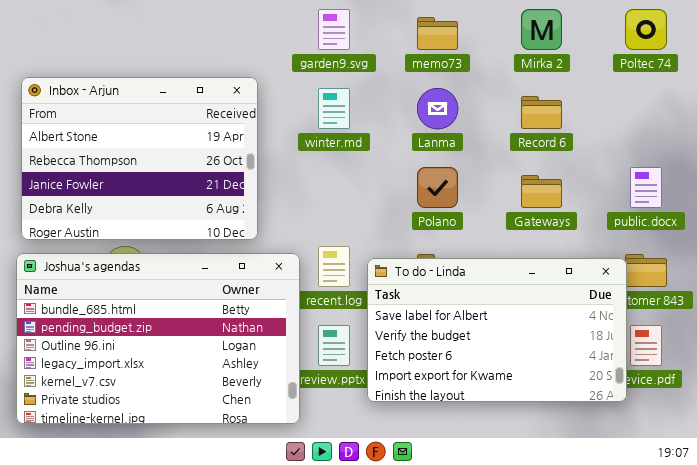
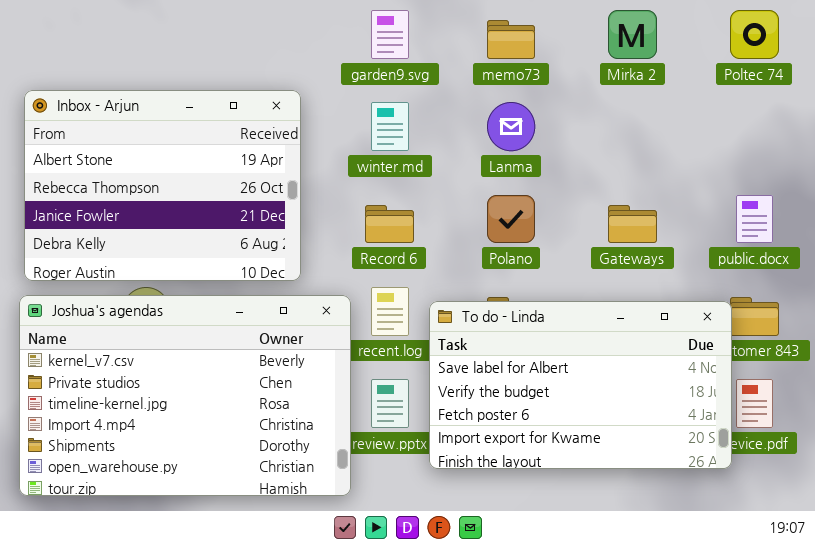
Record 6: [521,96,562,129] -> [365,205,414,243], moved
Joshua's agendas: [16,253,300,424] -> [19,295,351,496], scrolled down 4 rows

